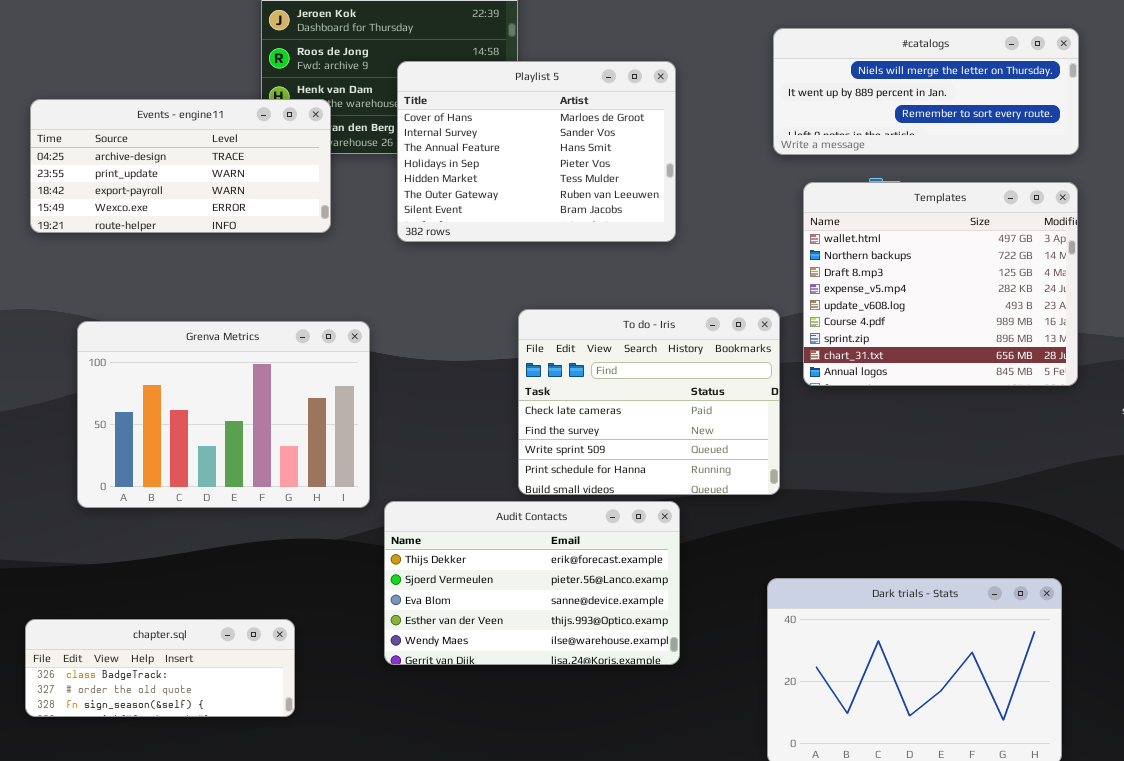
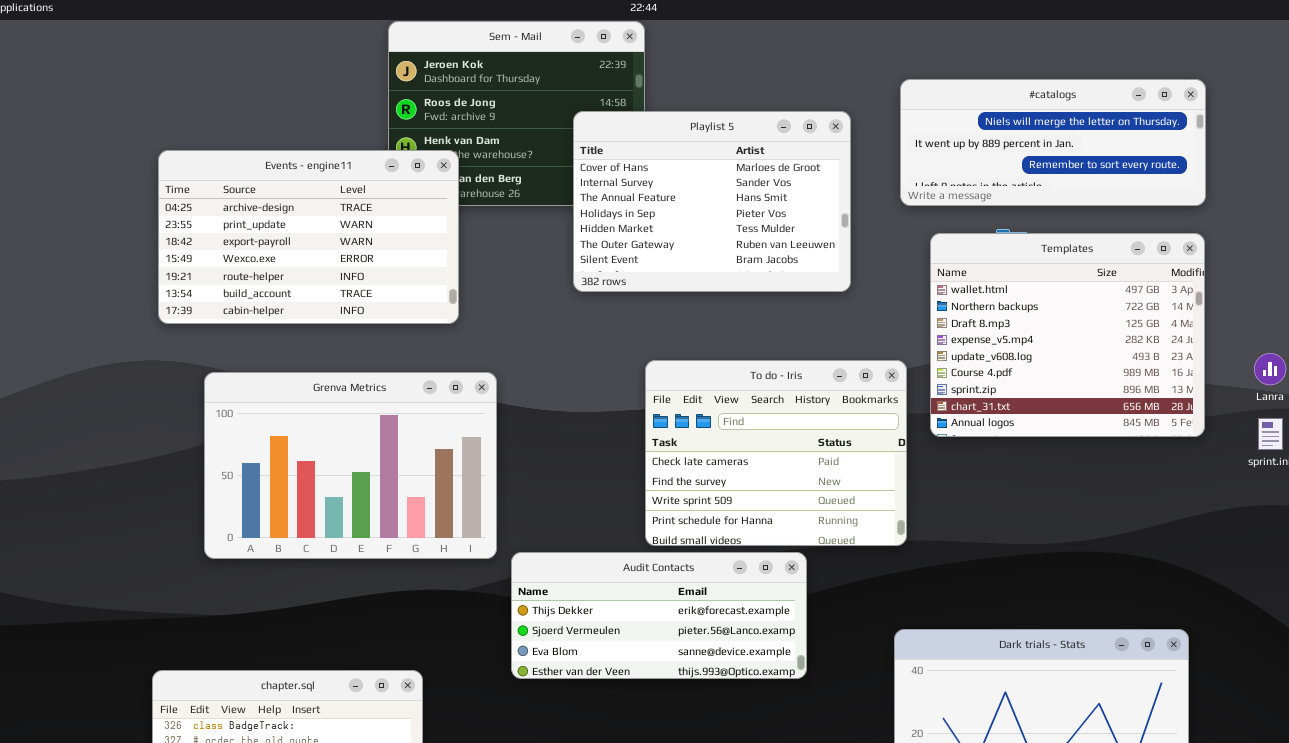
Playlist 5: [397,61,676,242] -> [573,111,851,292], moved
Events - engine11: [30,99,331,233] -> [158,150,459,324], resized
Audit Contacts: [384,501,680,665] -> [511,552,807,679], resized

